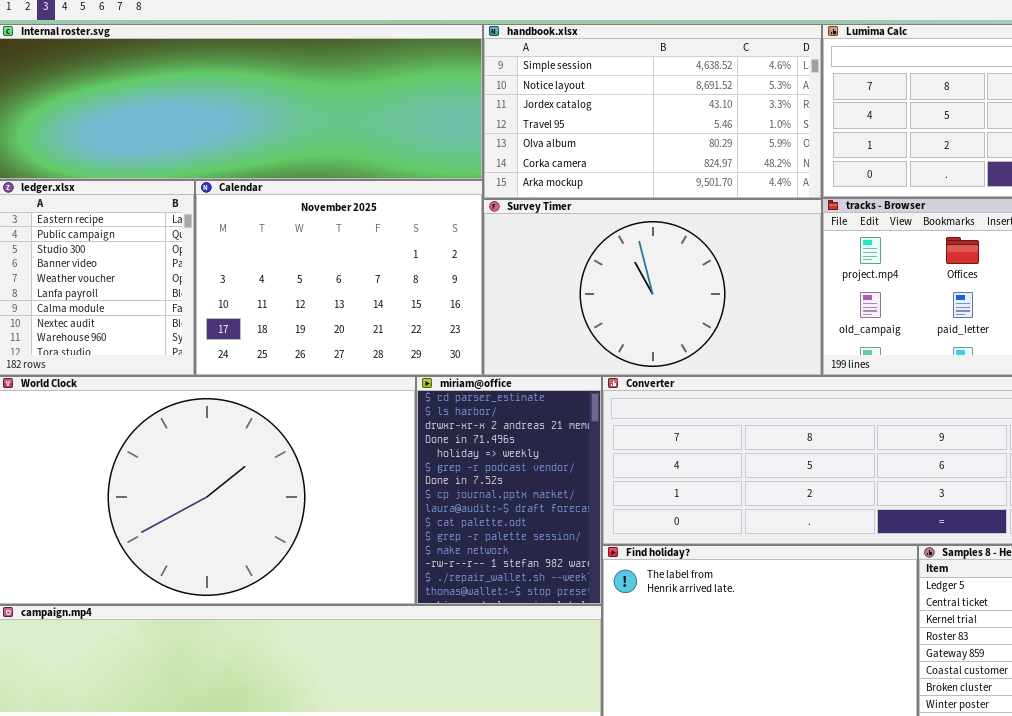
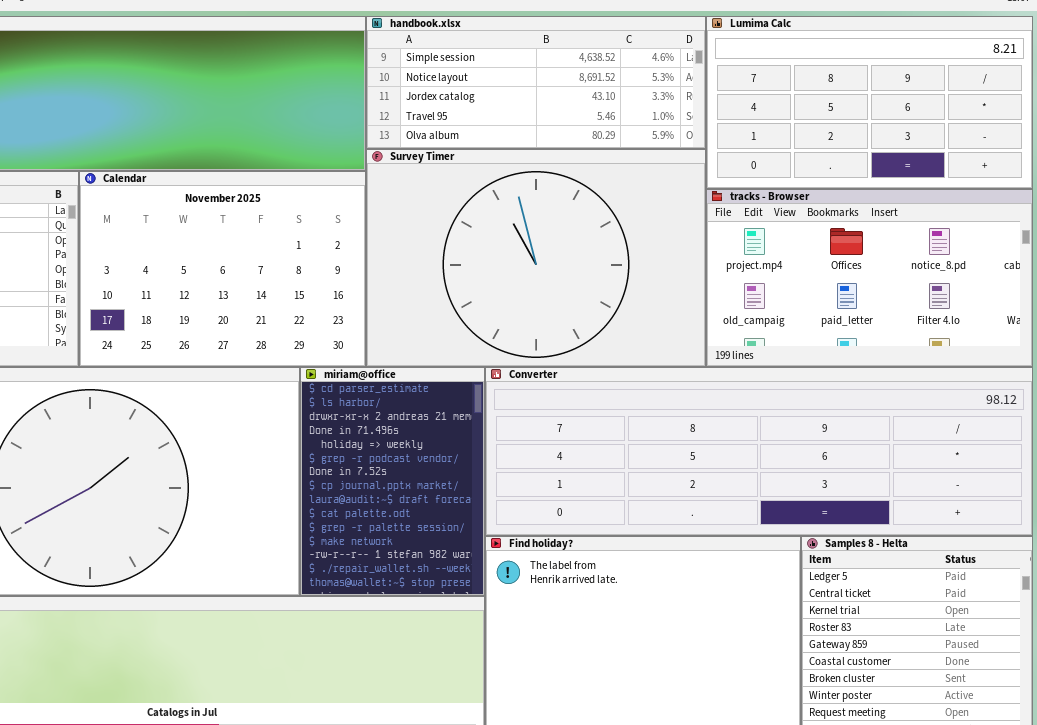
handbook.xlsx: [483,24,822,199] -> [366,16,706,149], resized
Survey Timer: [483,199,822,376] -> [366,149,706,367], resized

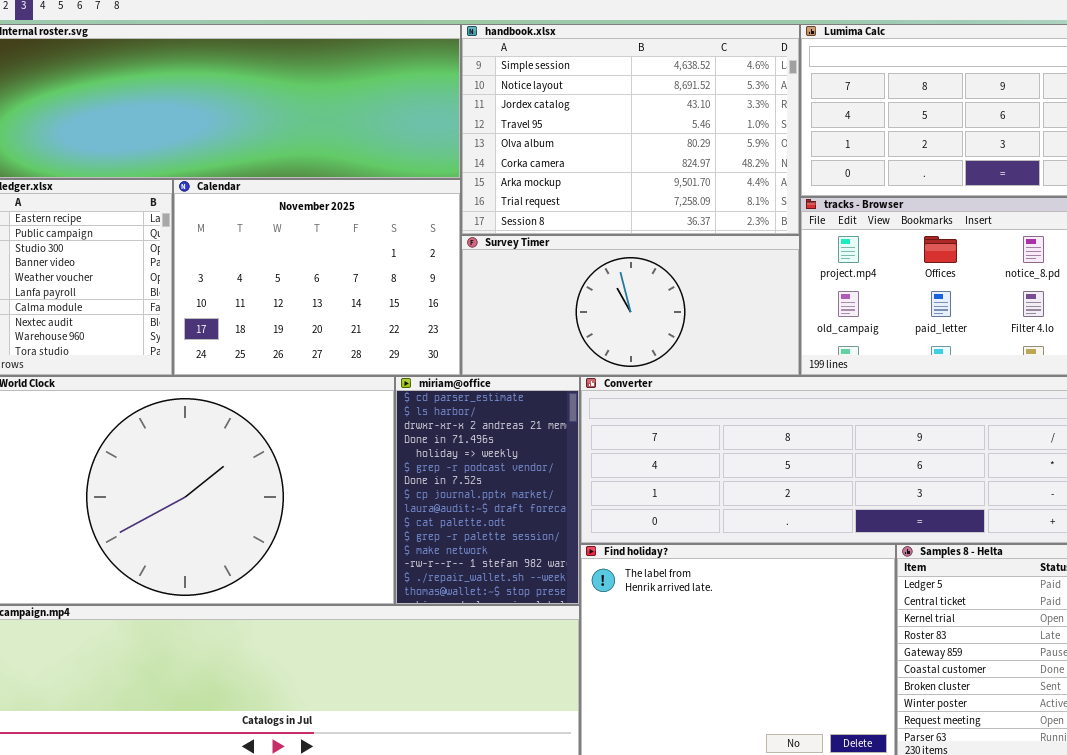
handbook.xlsx: [366,16,706,149] -> [461,24,800,235], resized
Survey Timer: [366,149,706,367] -> [461,235,800,376], resized

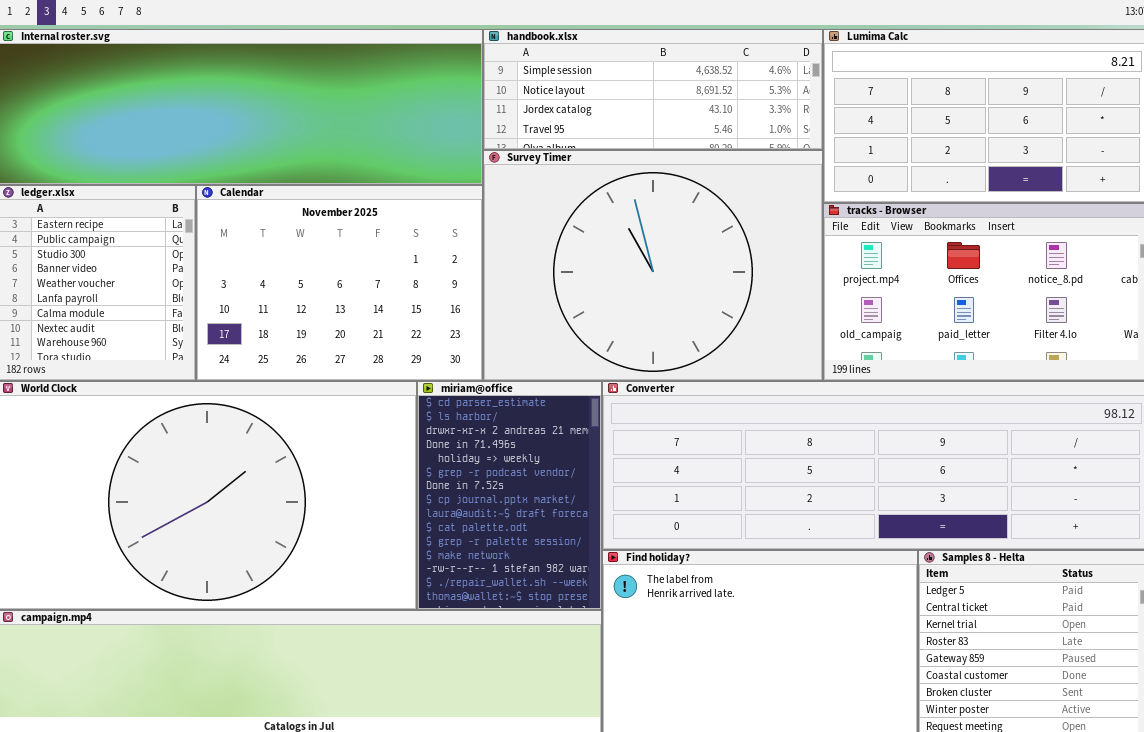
handbook.xlsx: [461,24,800,235] -> [483,29,823,150], resized
Survey Timer: [461,235,800,376] -> [483,150,823,381], resized

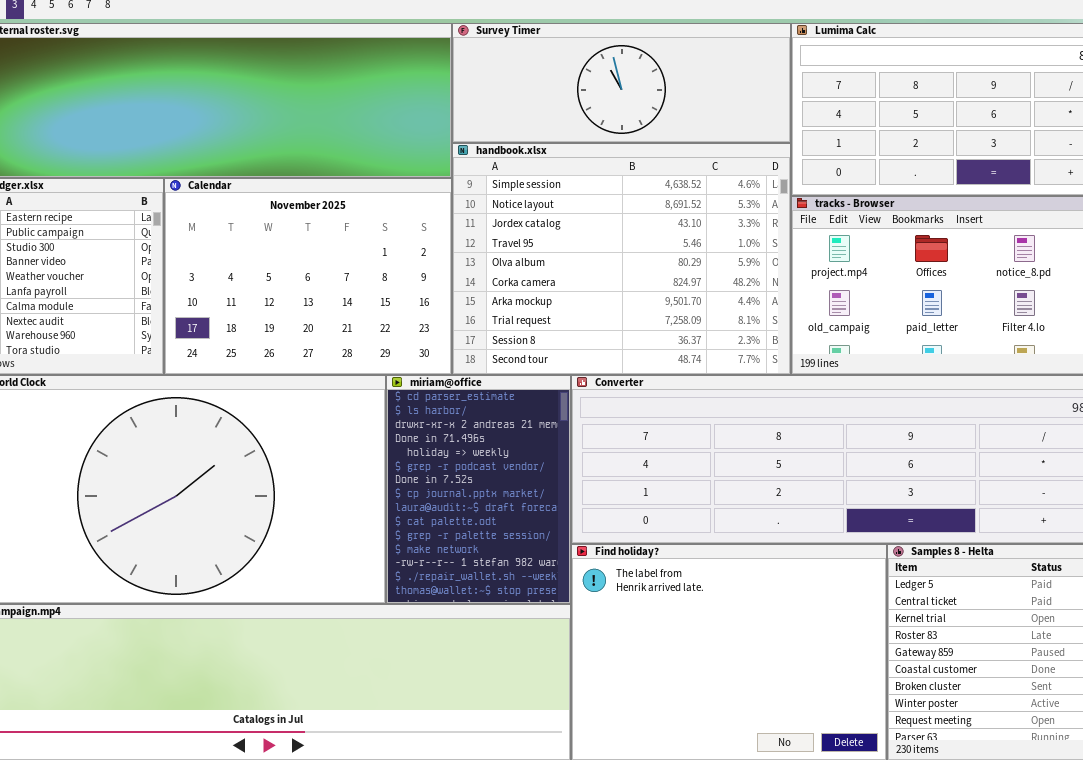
handbook.xlsx: [483,29,823,150] -> [452,143,791,375], moved, resized
Survey Timer: [483,150,823,381] -> [452,23,791,143], moved, resized

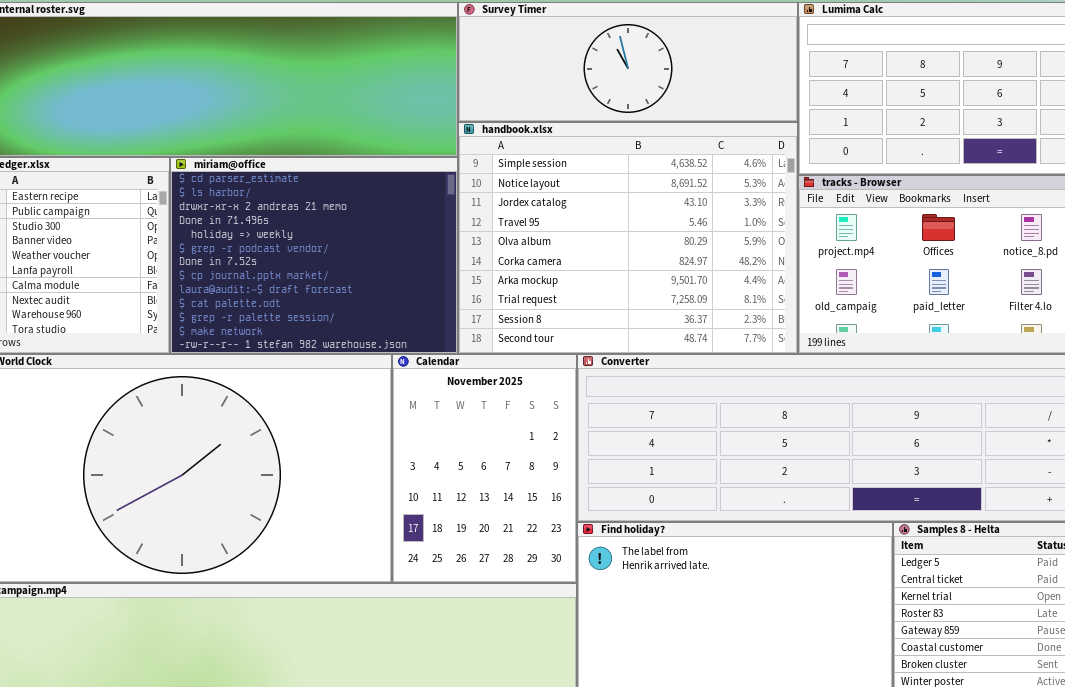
Calendar: [164,178,452,375] -> [392,354,577,583], moved, resized
miriam@office: [386,375,571,604] -> [170,157,458,354], moved, resized

